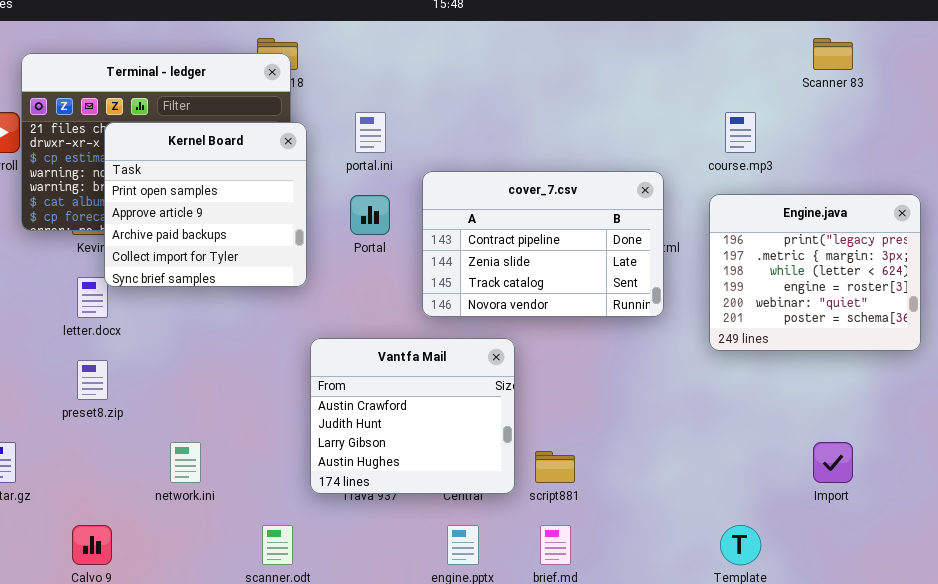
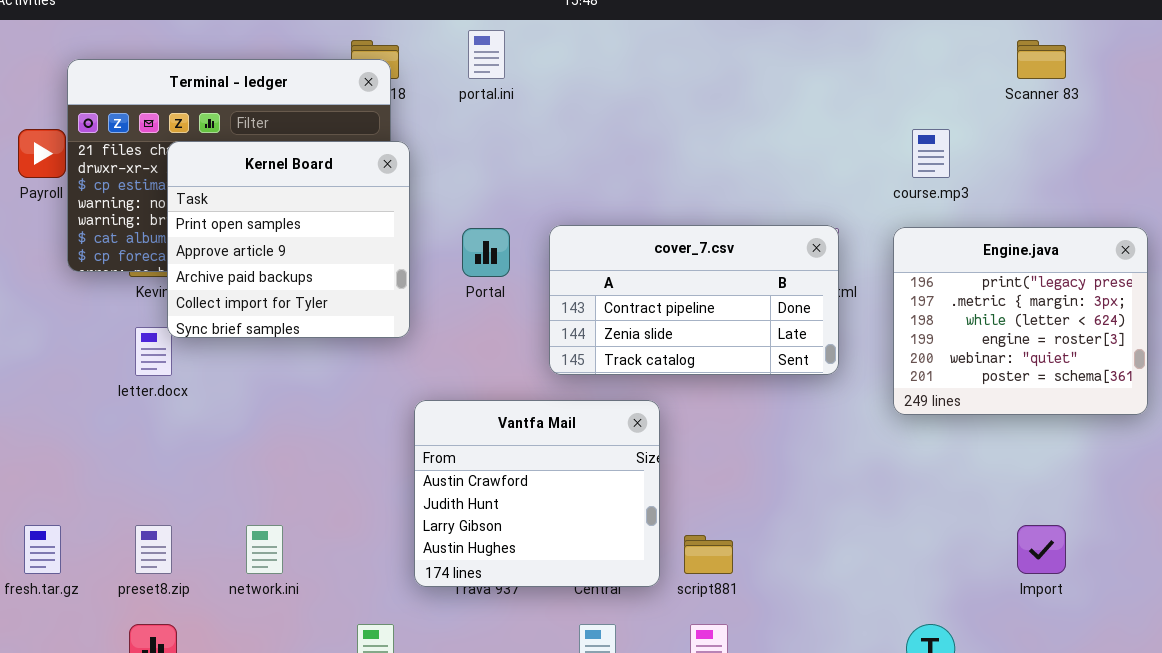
portal.ini: [355,112,386,153] -> [468,30,505,79], moved
cover_7.csv: [422,171,664,317] -> [549,225,839,375], resized
preset8.zip: [77,360,108,400] -> [135,525,172,574], moved

